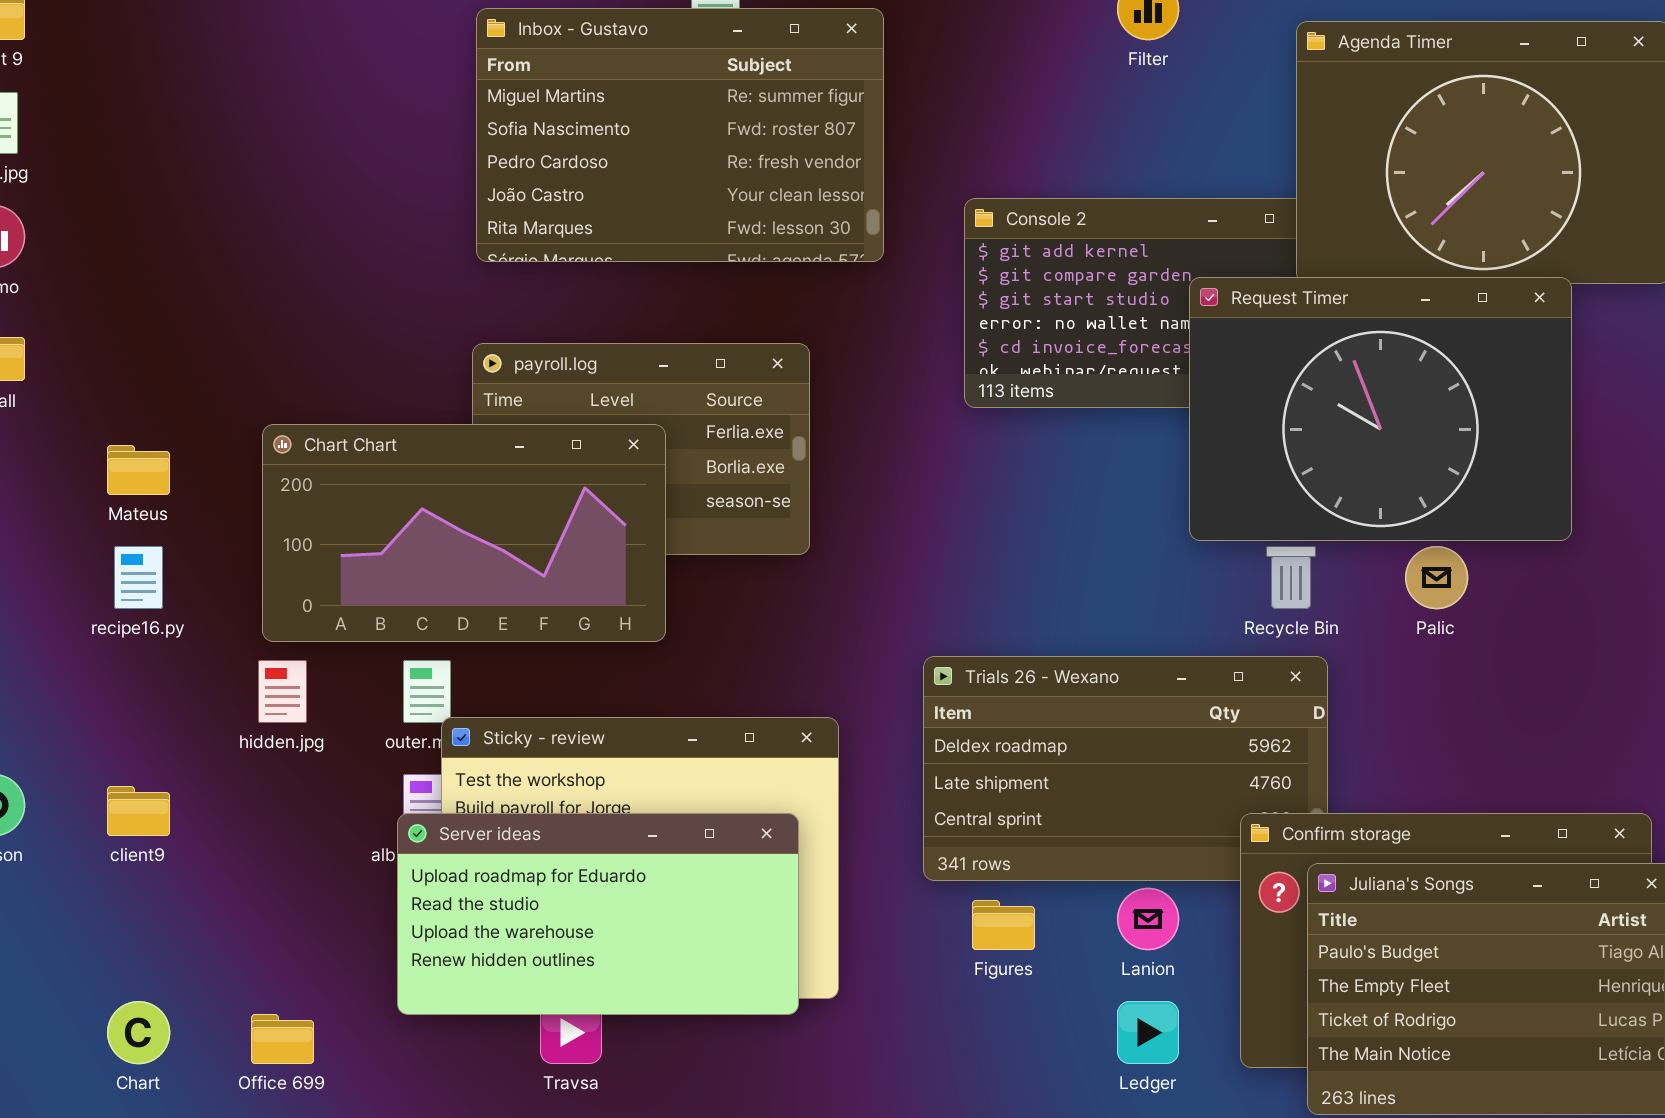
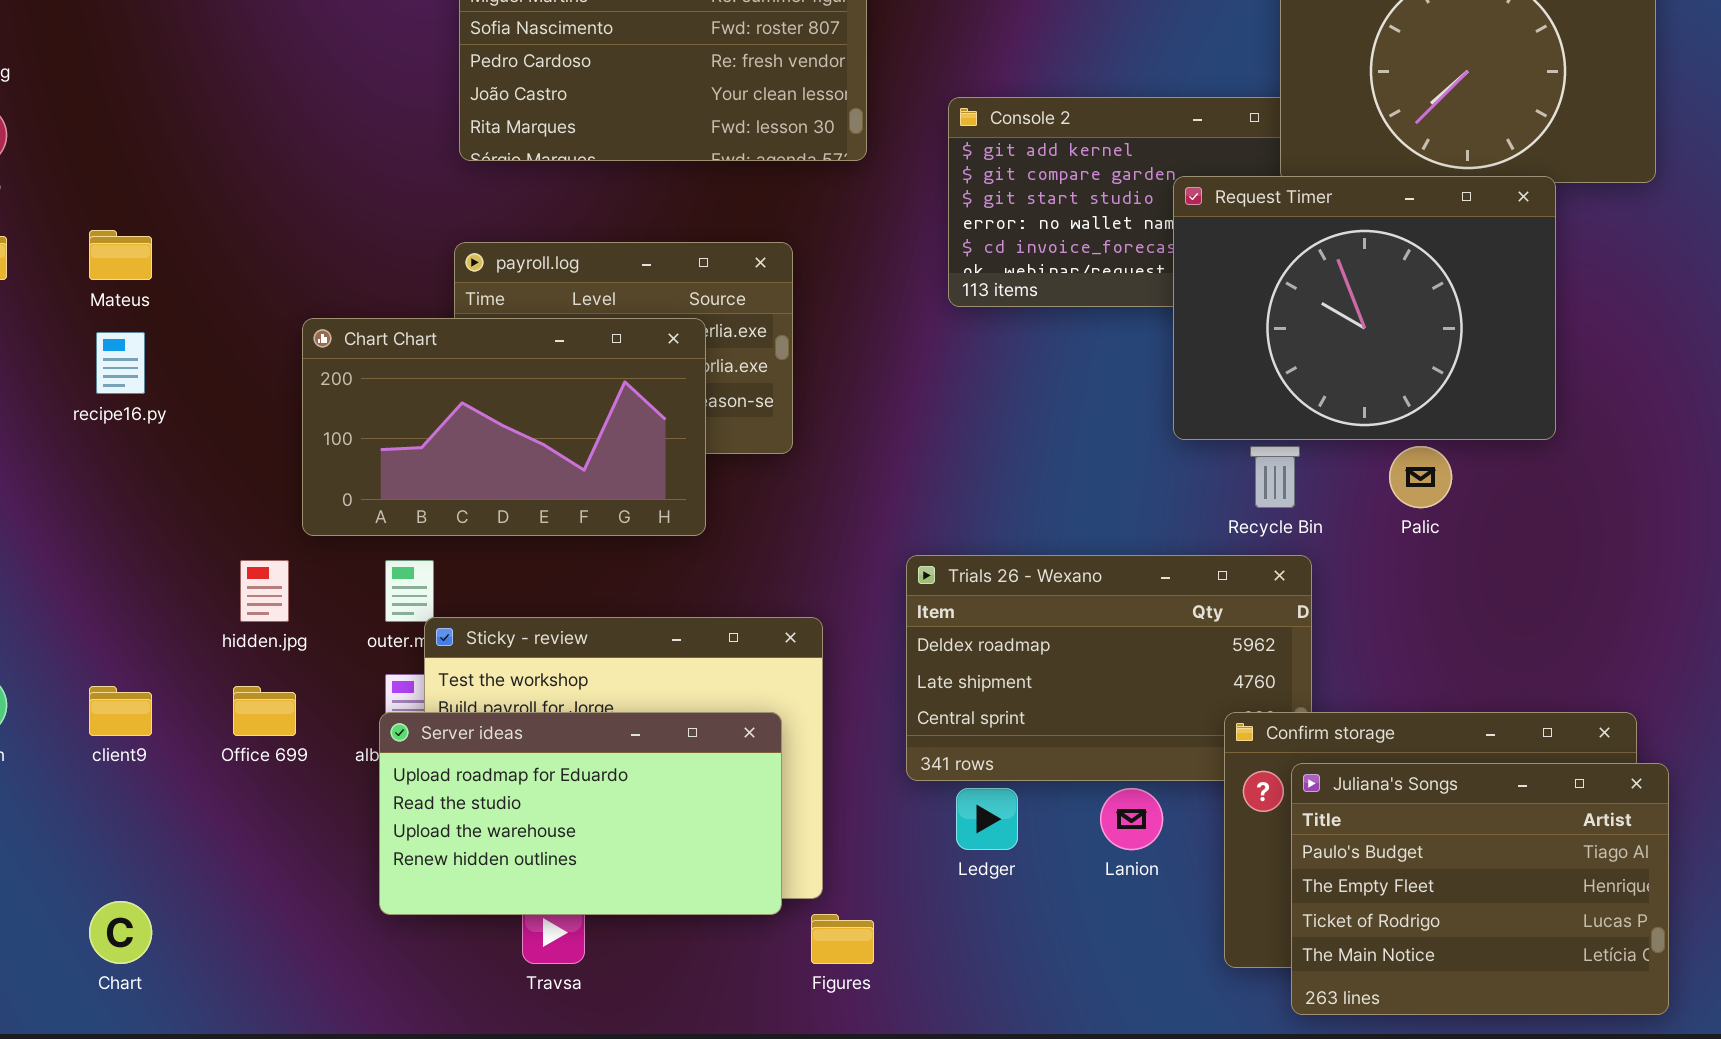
Chart Chart: [262,424,666,642] -> [302,318,706,536], moved
Mateus: [107,445,170,495] -> [89,230,152,280], moved
recipe16.py: [114,546,163,609] -> [96,332,145,394], moved
Figures: [972,900,1035,950] -> [811,914,874,964], moved
Ledger: [1117,1001,1179,1064] -> [956,788,1018,850], moved
Office 699: [251,1014,314,1064] -> [233,686,296,736], moved

